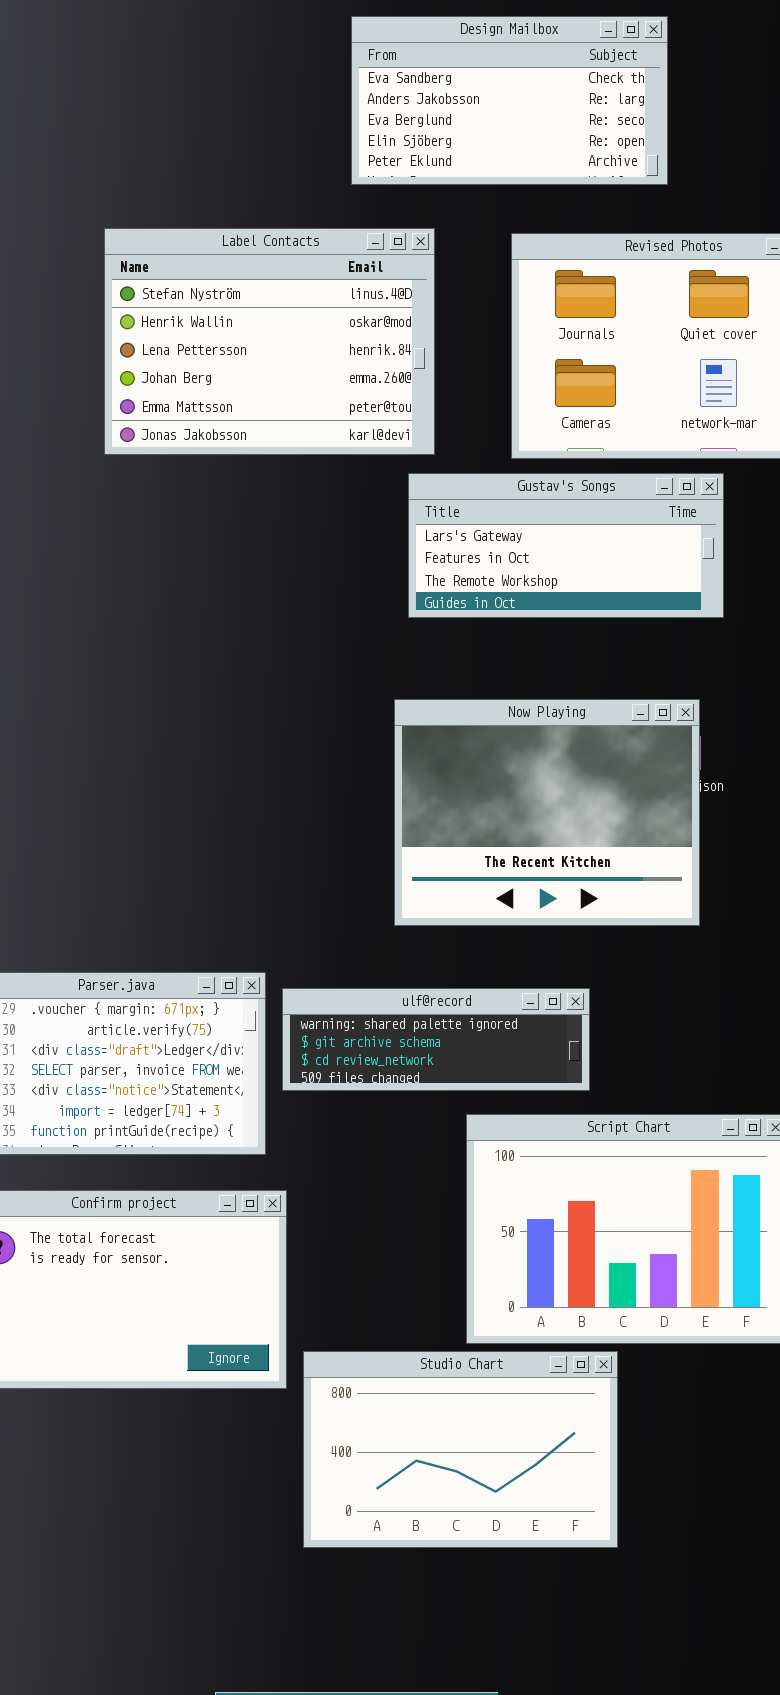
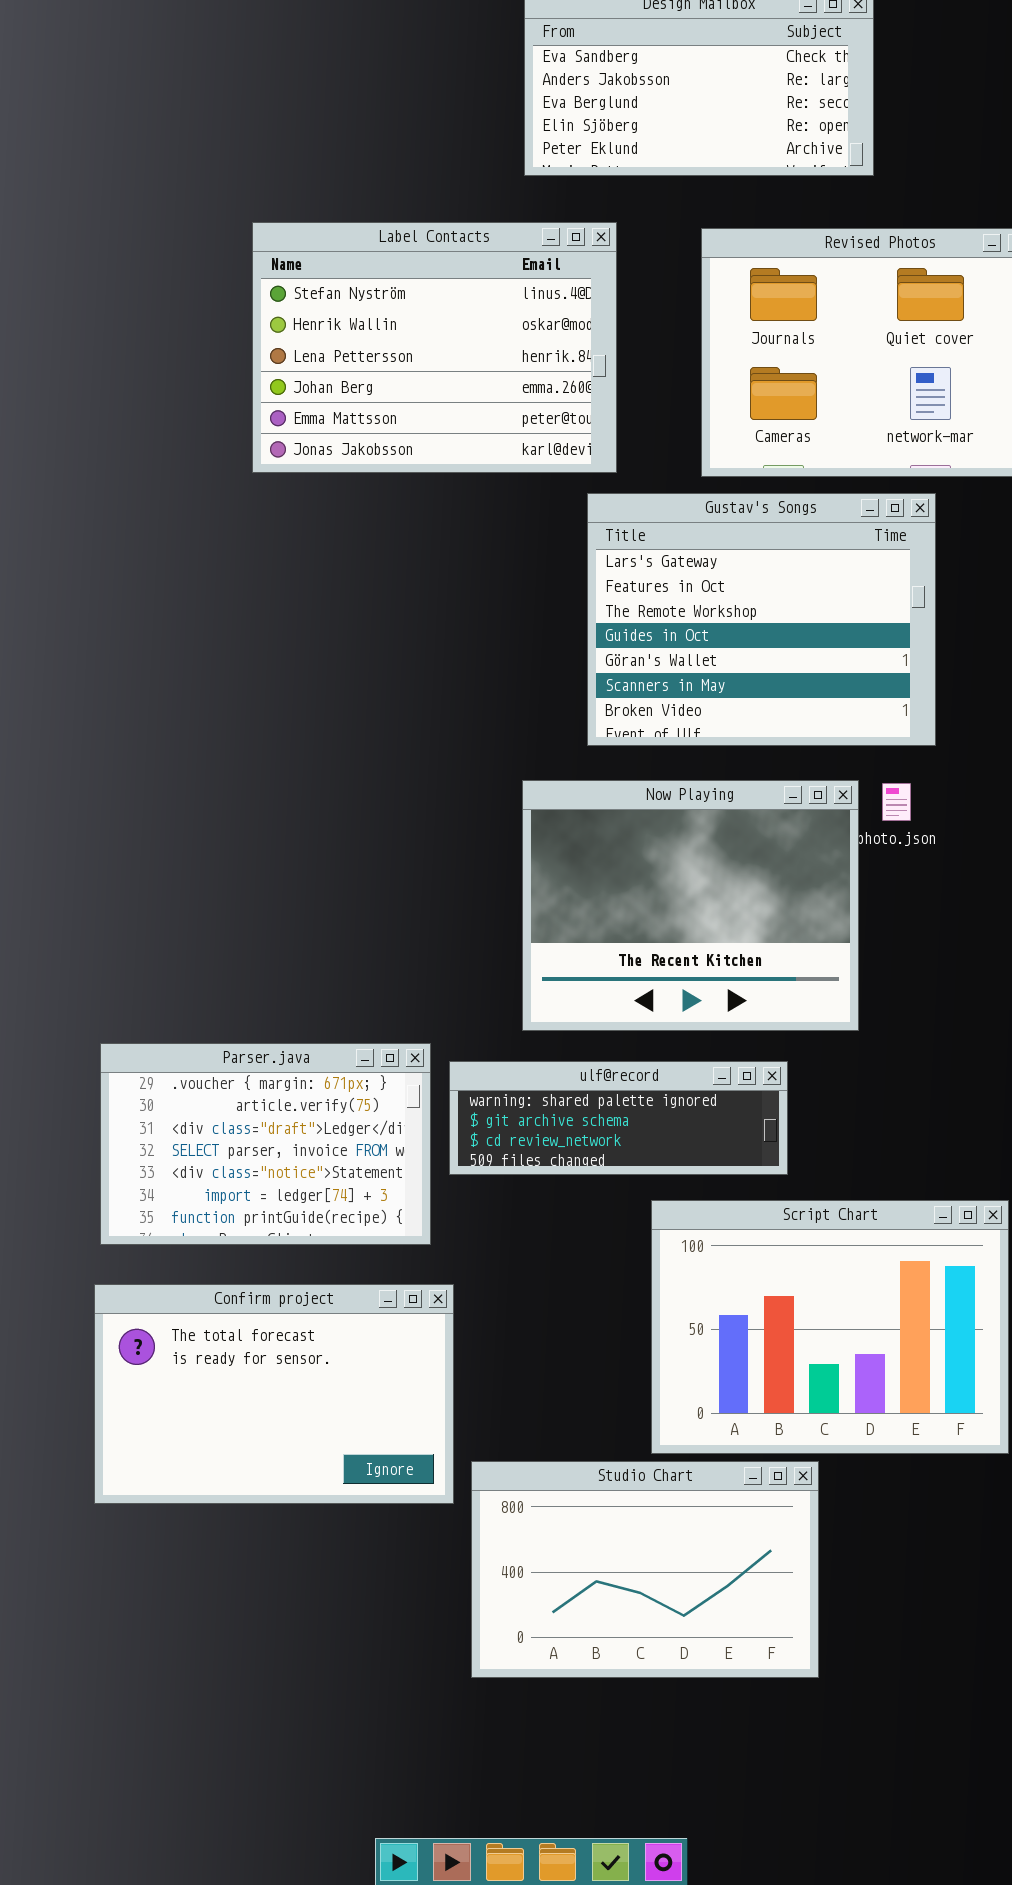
Gustav's Songs: [408,473,724,618] -> [587,493,936,746], resized
Now Playing: [394,699,700,926] -> [522,780,859,1031], moved

